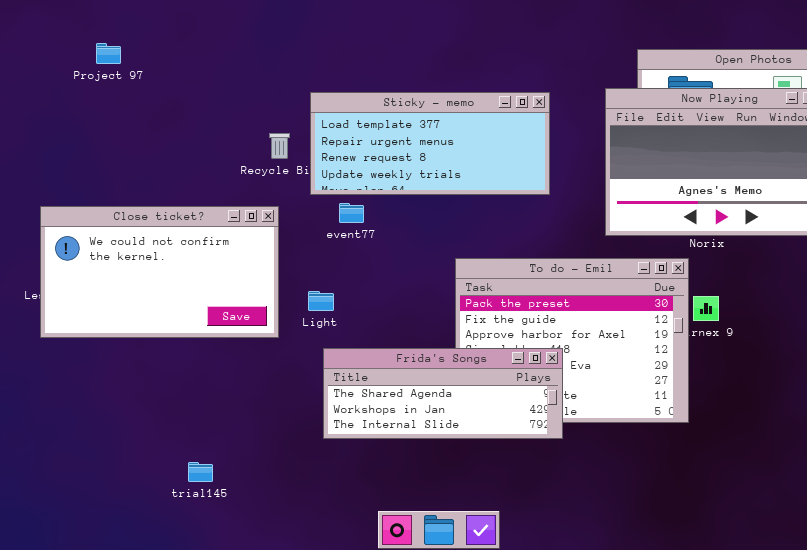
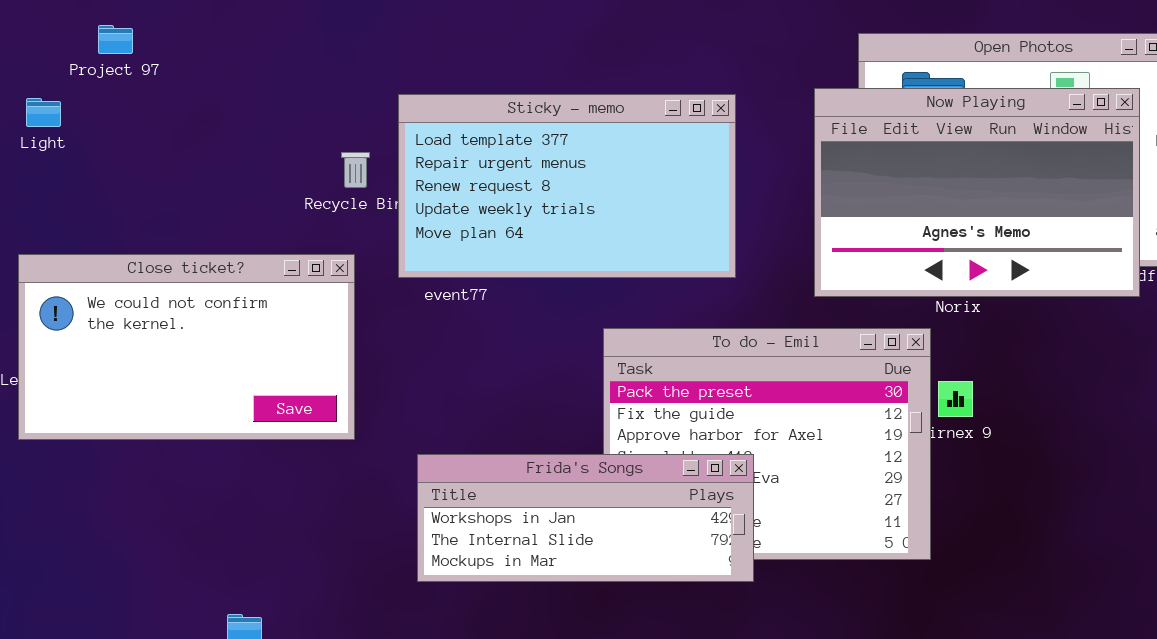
Sticky - memo: [310,92,550,195] -> [398,94,736,278], resized
Light: [308,291,334,311] -> [26,98,61,127], moved
Frida's Songs: [323,348,563,439] -> [417,454,754,582], scrolled down 1 row

